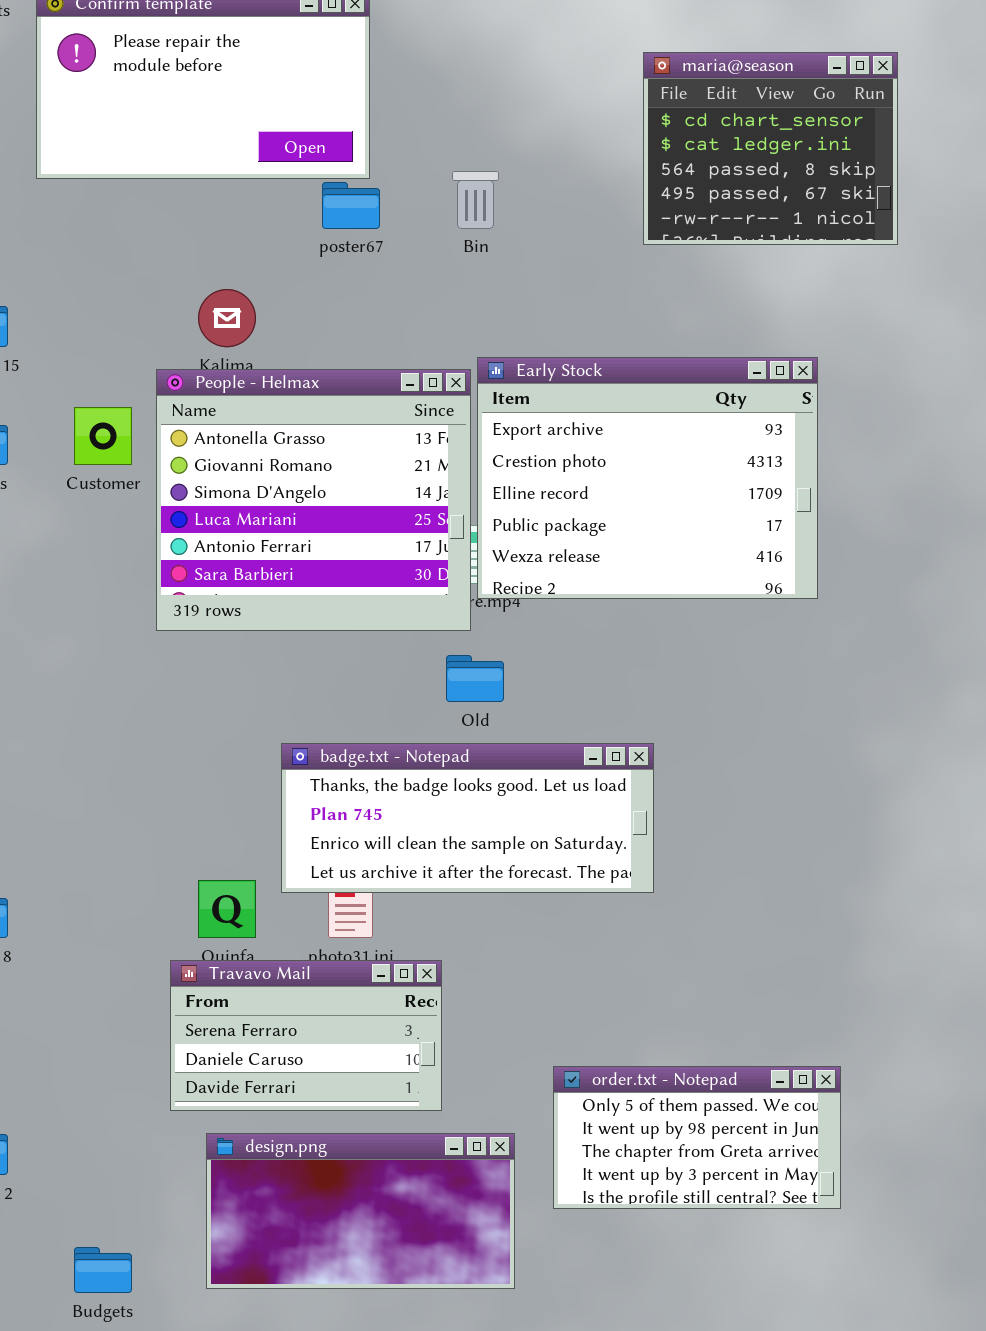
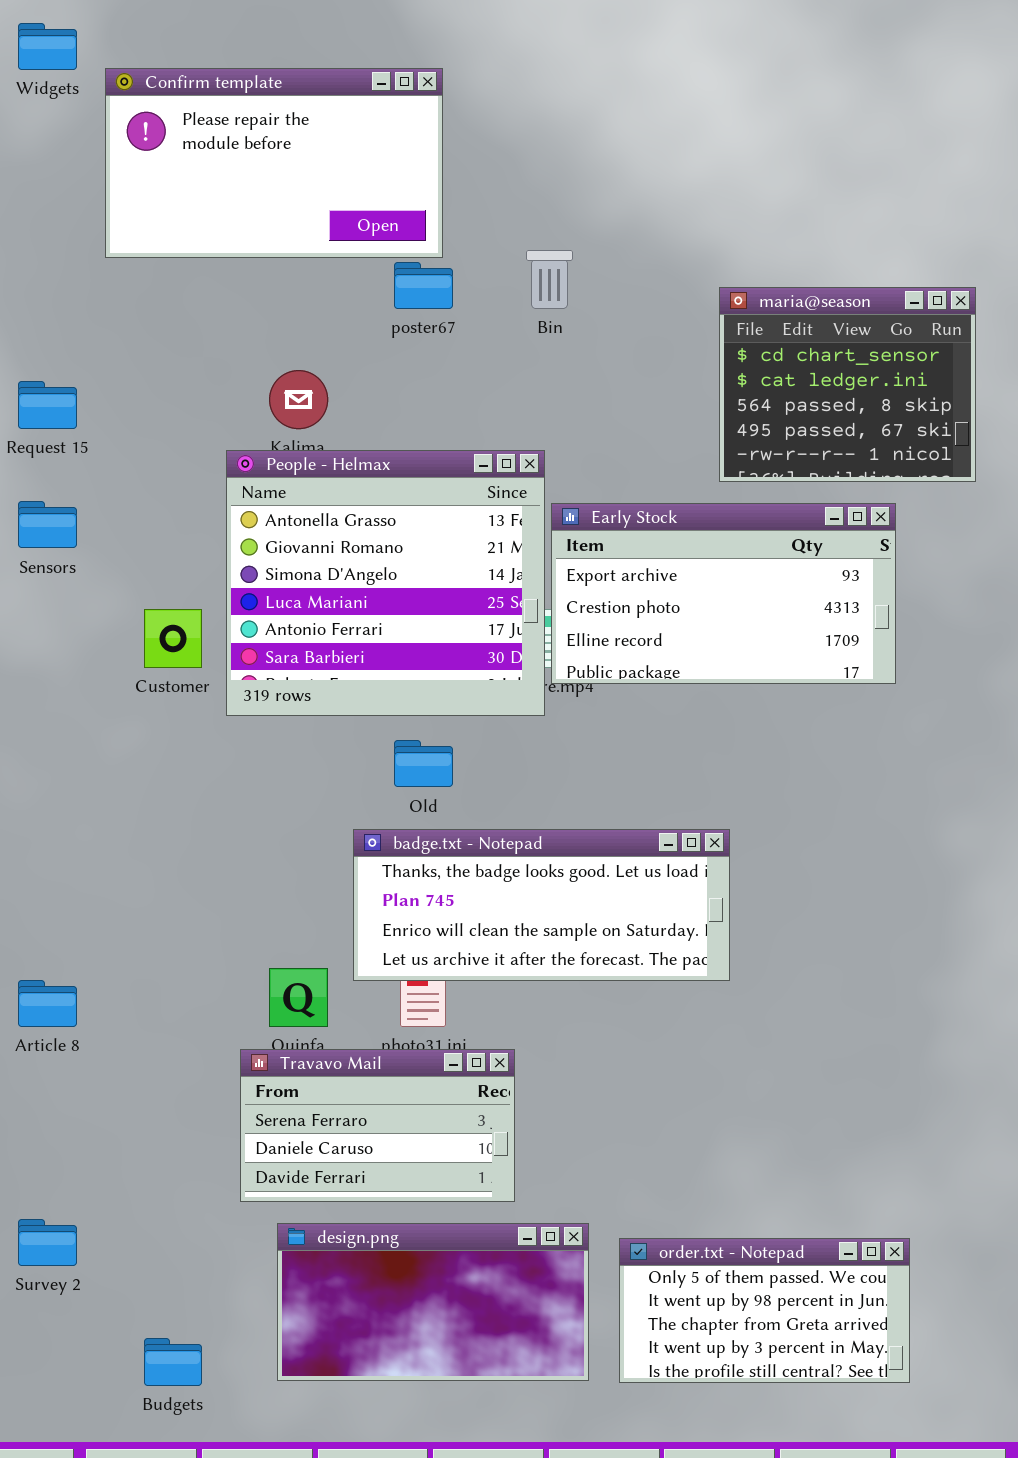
maria@season: [643,52,898,245] -> [719,287,976,482], moved
Early Stock: [477,357,818,599] -> [551,503,896,684], resized
Customer: [74,407,132,465] -> [144,609,202,668], moved
Old: [446,655,504,702] -> [394,740,453,787], moved
order.txt - Notepad: [553,1066,841,1209] -> [619,1238,910,1383], moved

